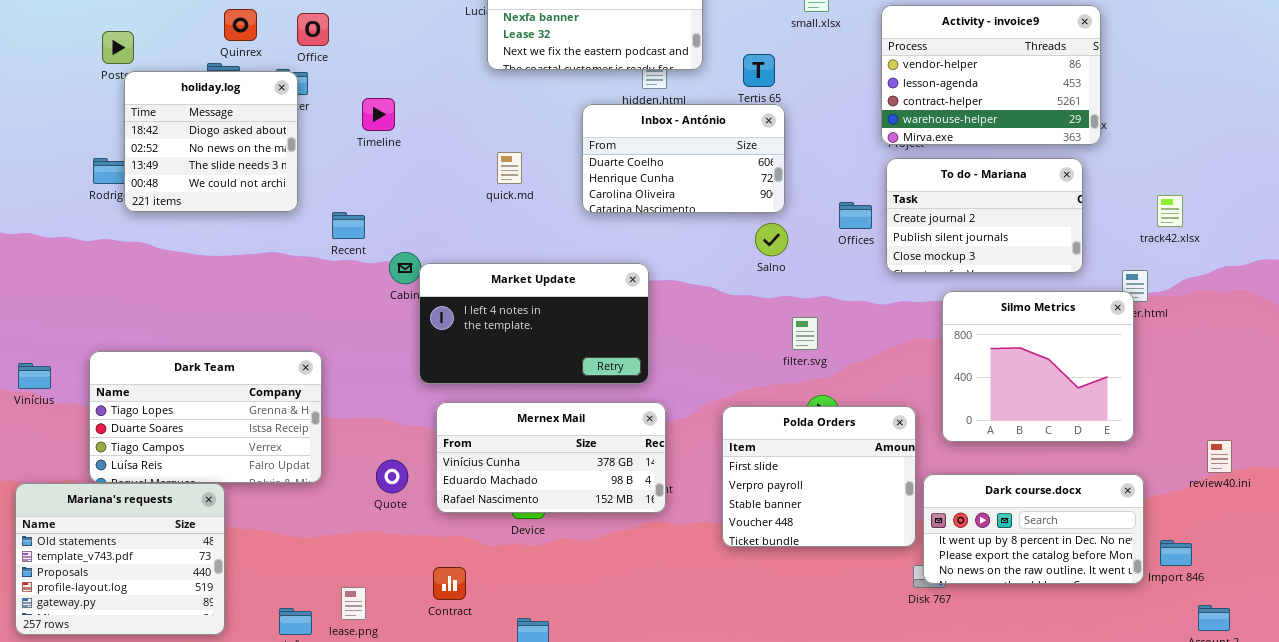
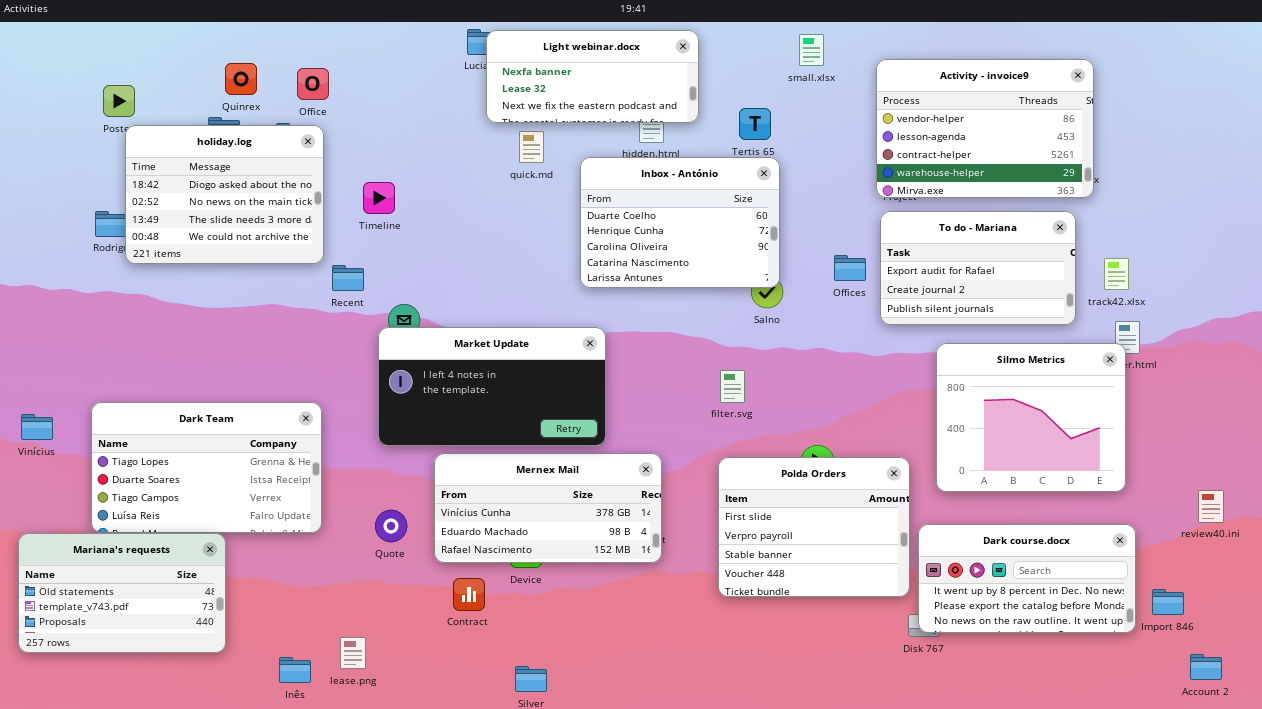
holiday.log: [124,71,298,212] -> [125,125,324,264], resized
Timeline: [362,98,395,131] -> [363,182,395,214], moved
Inbox - António: [582,104,785,213] -> [580,157,780,288], resized
quick.md: [497,152,522,184] -> [519,131,544,163], moved
To do - Mariana: [886,158,1083,273] -> [880,211,1076,325], scrolled up 1 row
track42.xlsx: [1157,195,1183,227] -> [1104,258,1129,290], moved
Market Update: [419,263,649,384] -> [378,327,606,446], moved
filter.svg: [792,317,818,350] -> [720,370,745,403], moved
Mariana's requests: [15,483,225,635] -> [18,533,226,653], resized
Contract: [433,567,466,600] -> [453,578,485,611], moved

